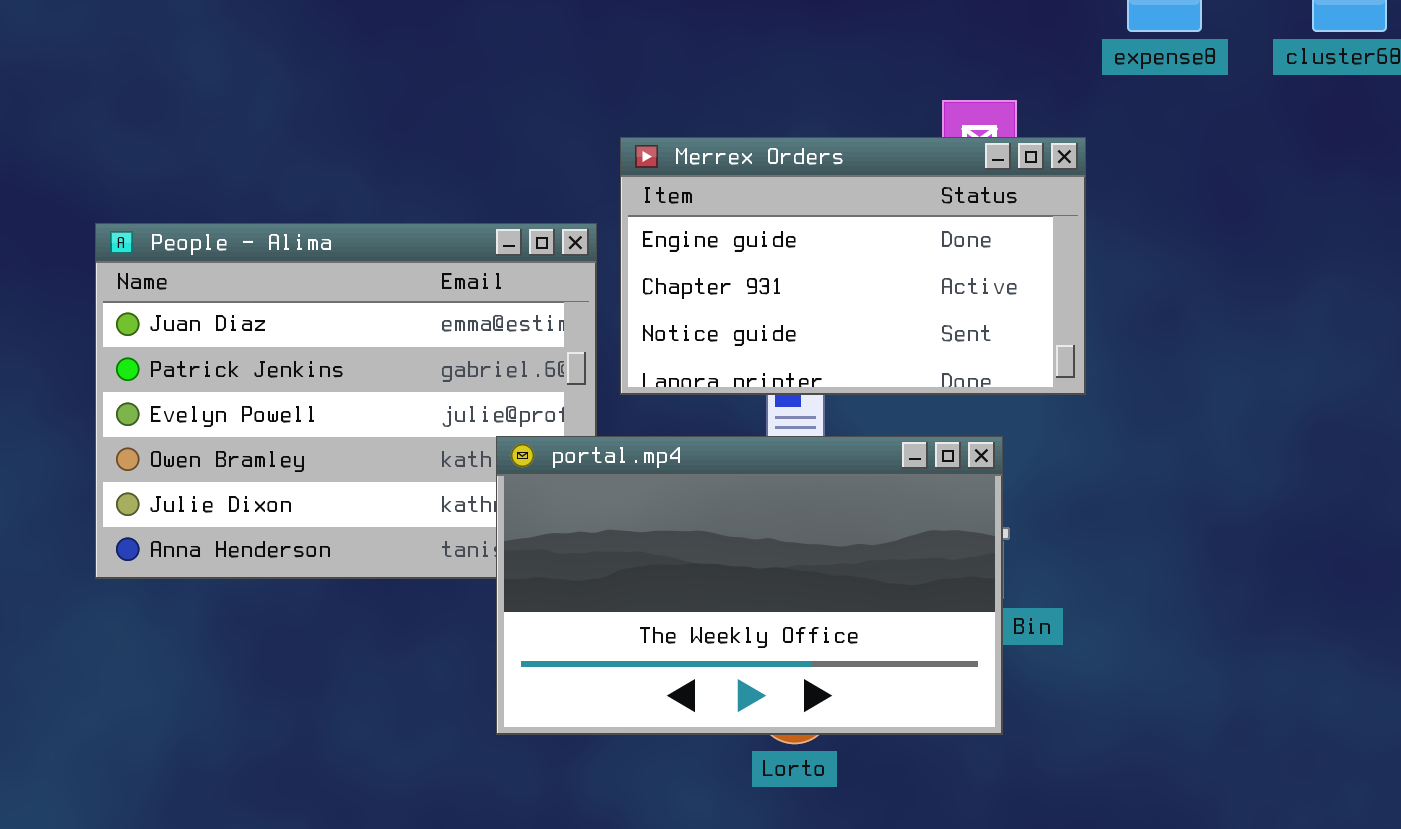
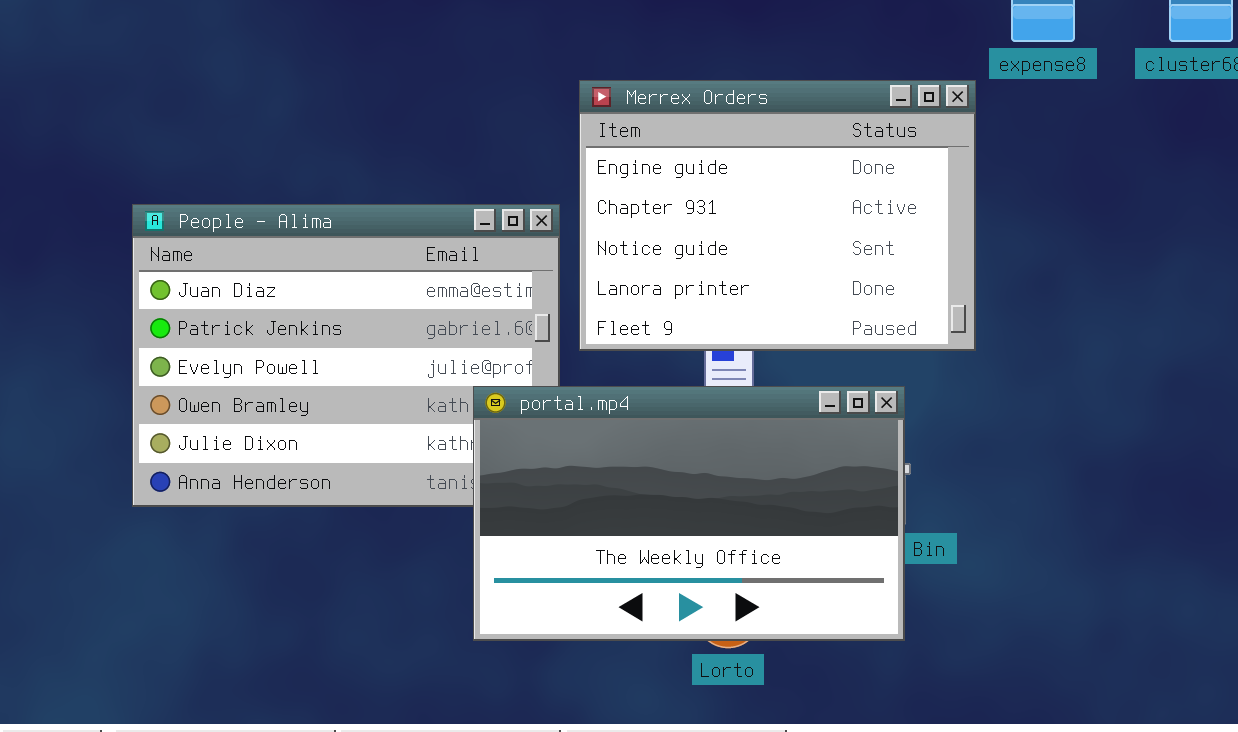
Merrex Orders: [620,137,1086,395] -> [579,80,976,351], resized

